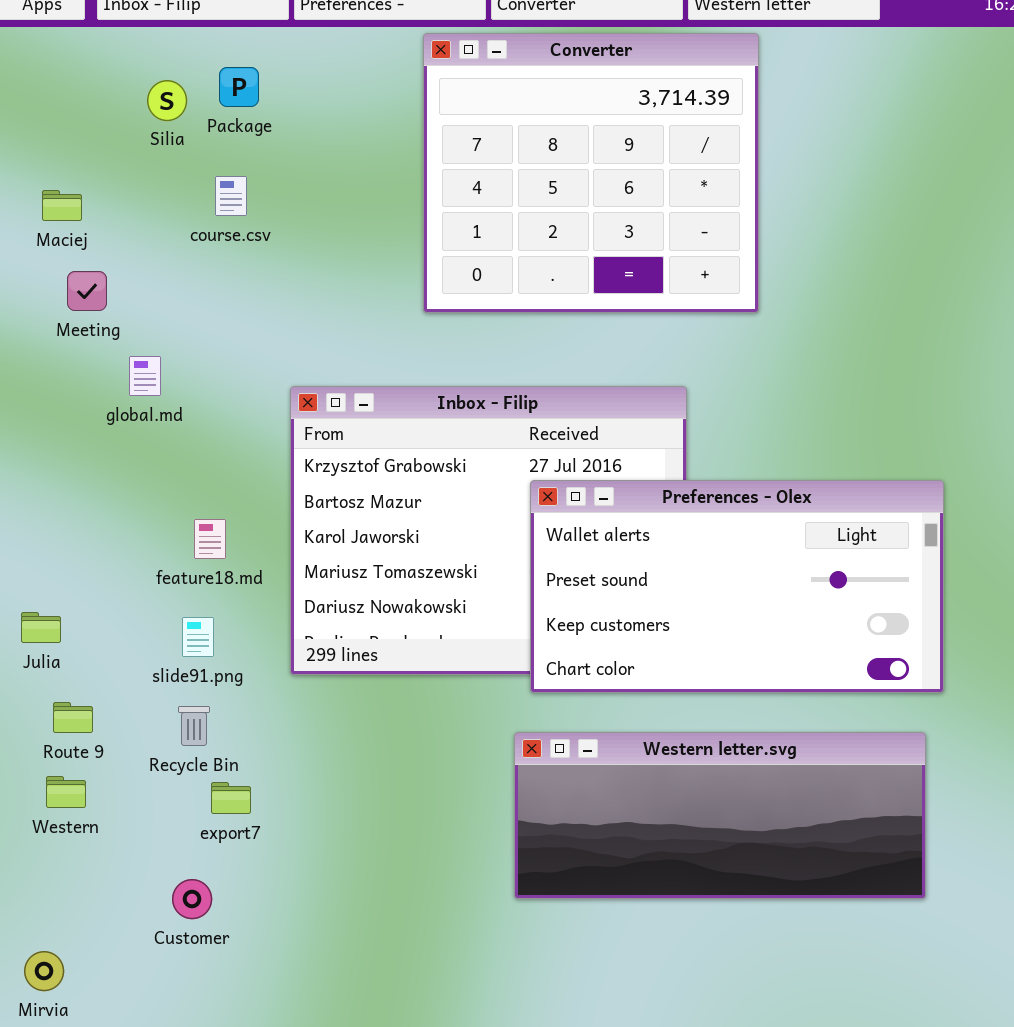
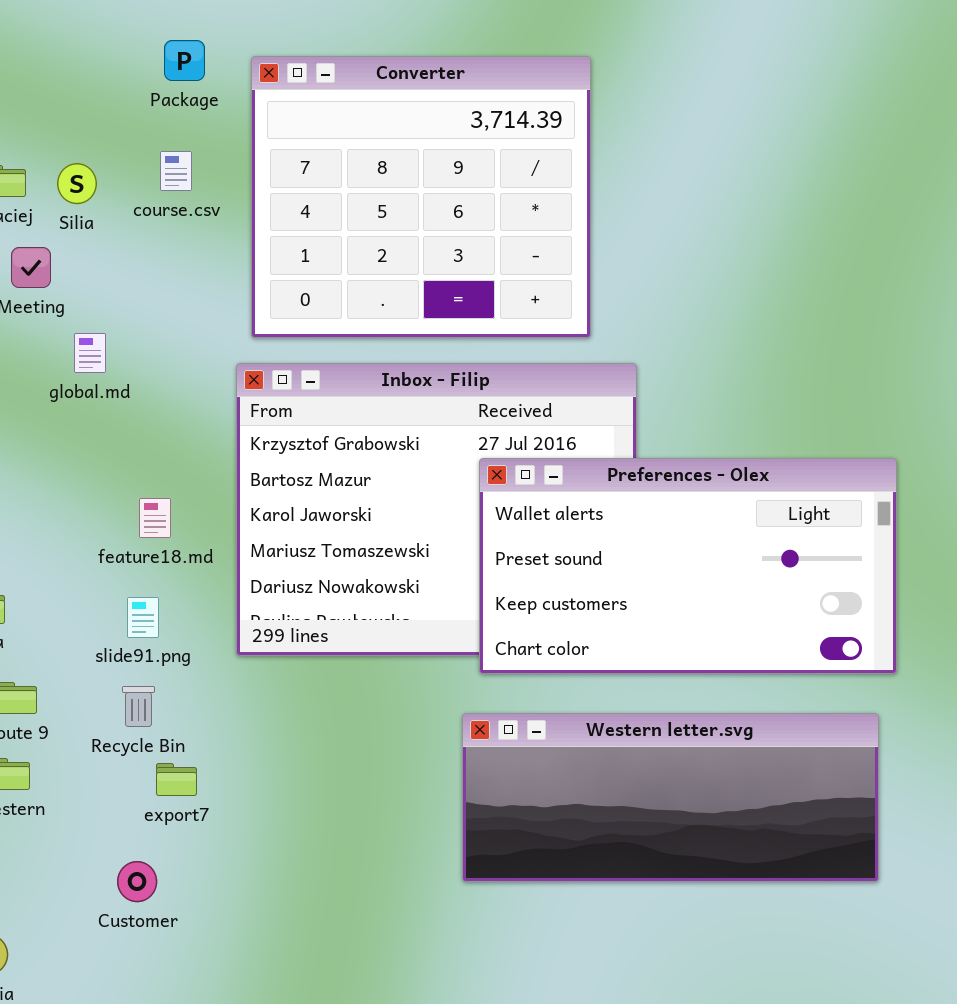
Converter: [423,33,759,313] -> [251,56,591,338], moved
Silia: [147,80,187,121] -> [57,163,97,204], moved

